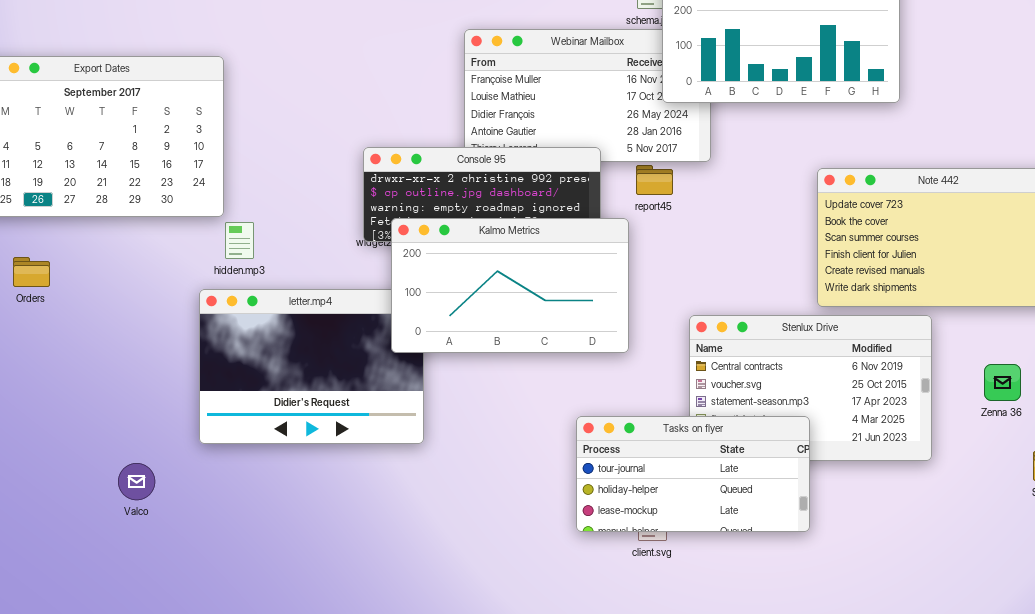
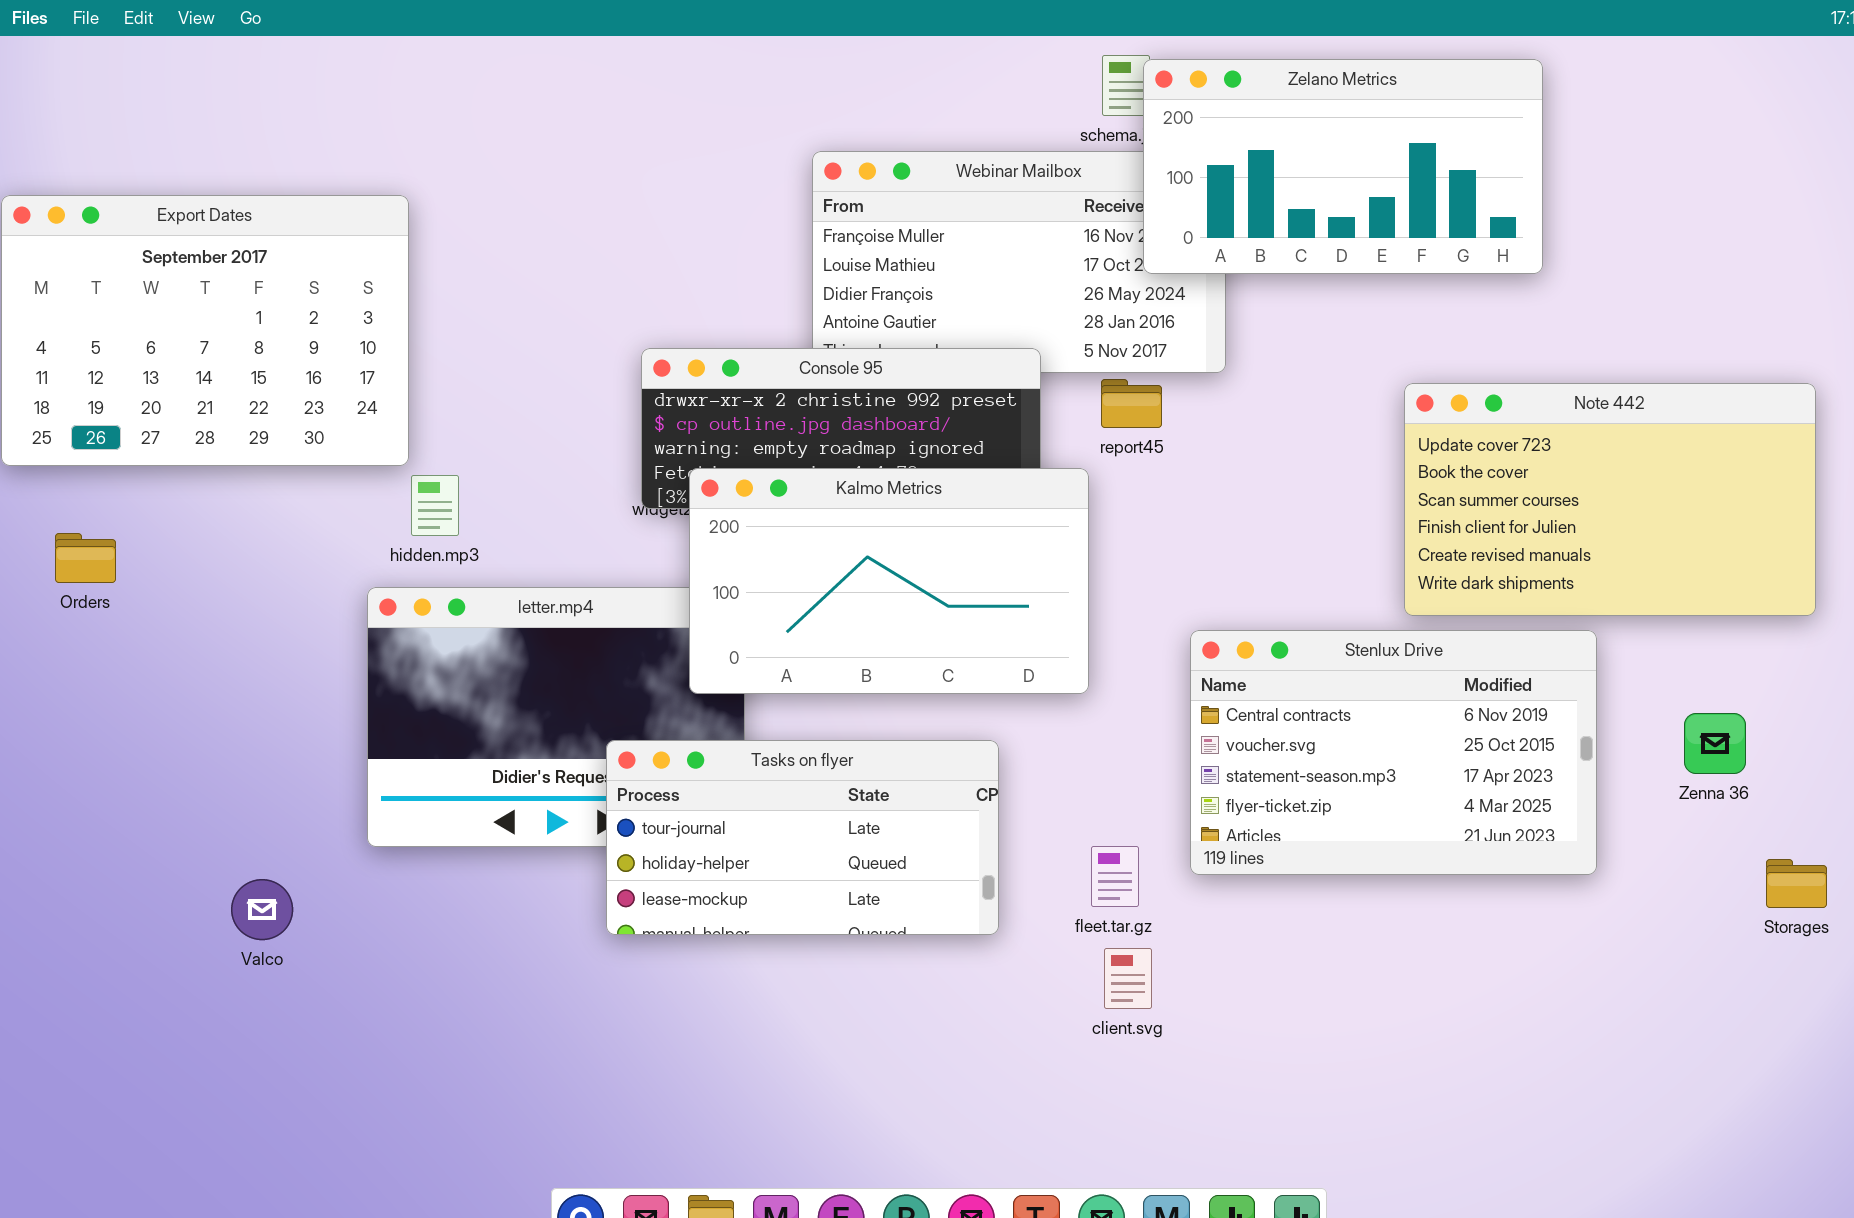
Tasks on flyer: [576,416,810,532] -> [606,740,999,935], moved

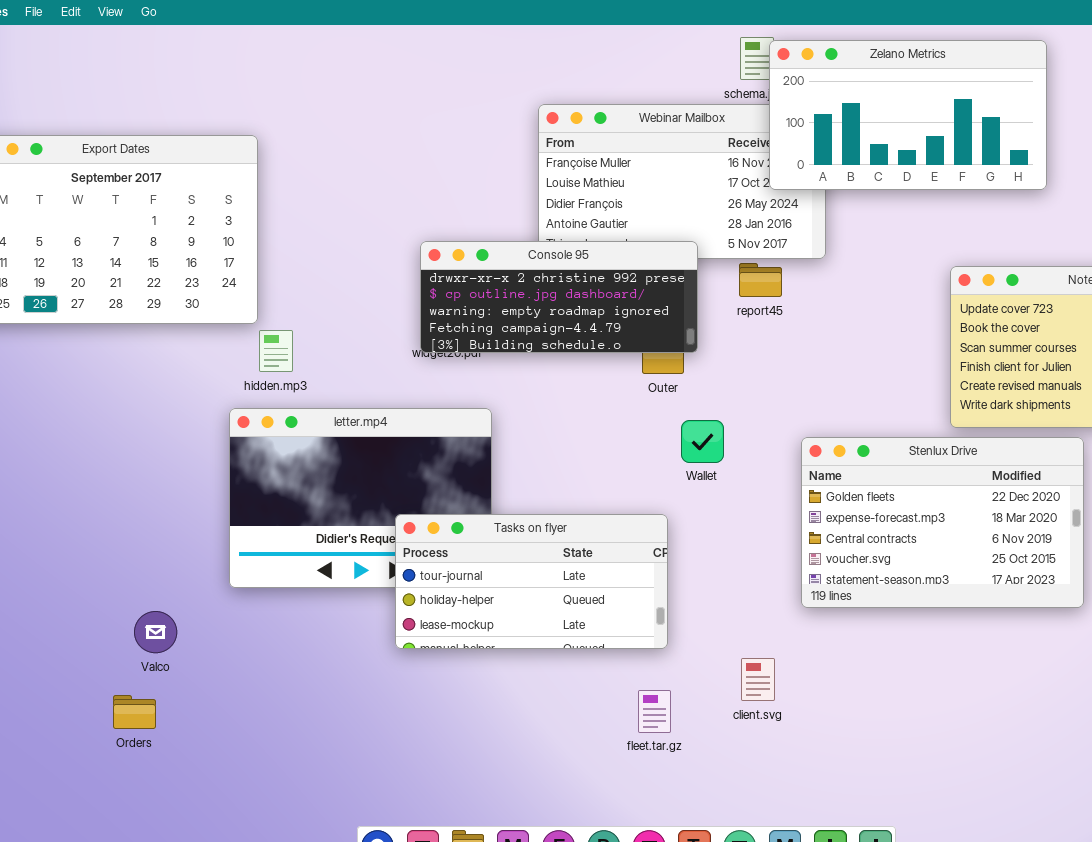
Kalmo Metrics: [689,468,1089,694] -> none, closed
Orders: [55,533,116,583] -> [113,695,156,729], moved
Stenlux Drive: [1190,630,1597,875] -> [801,437,1084,608], scrolled up 2 rows
fleet.tar.gz: [1091,846,1139,907] -> [638,690,671,733], moved

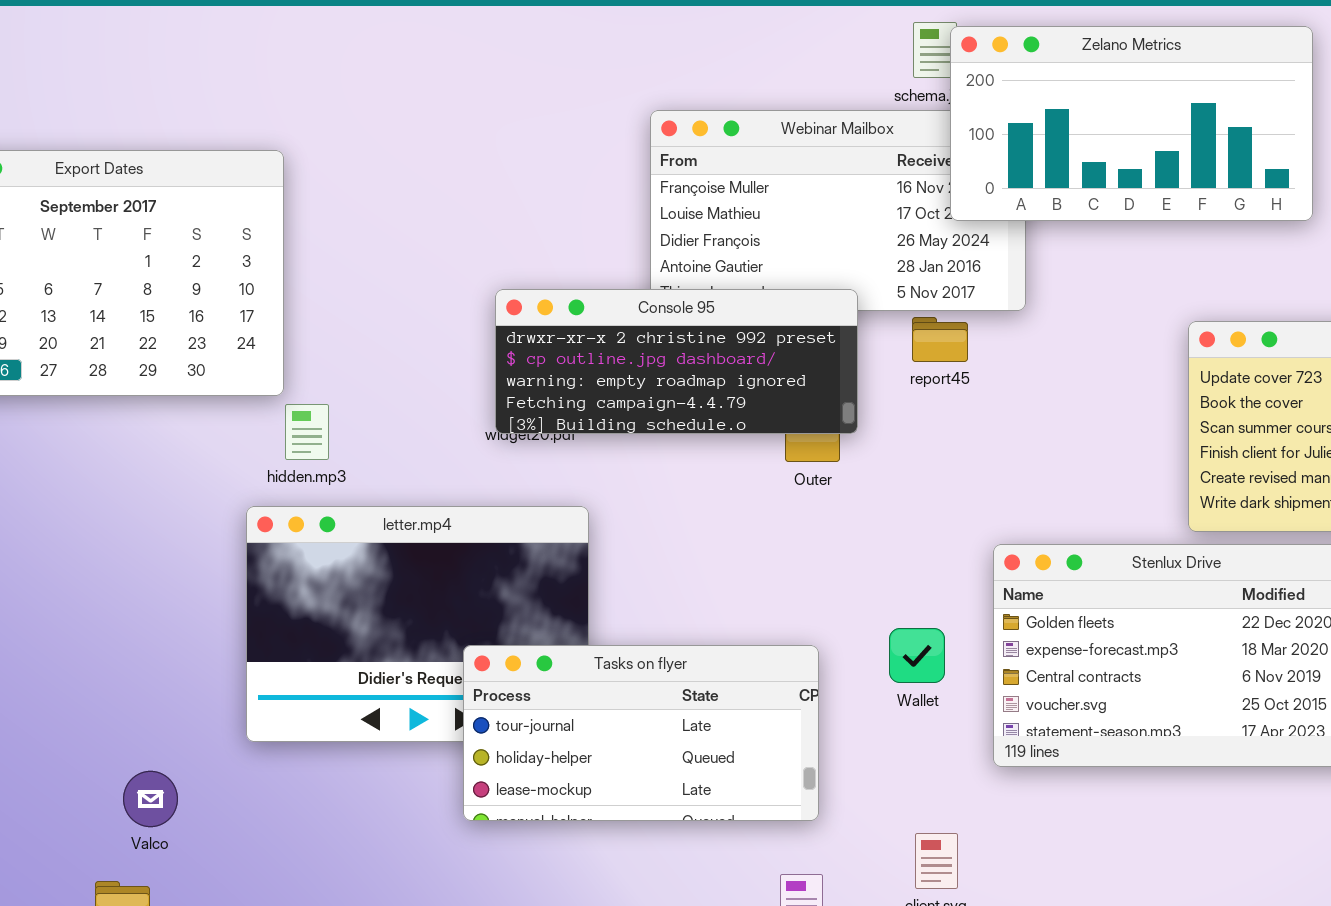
Wallet: [681,420,724,463] -> [889,628,945,683], moved

